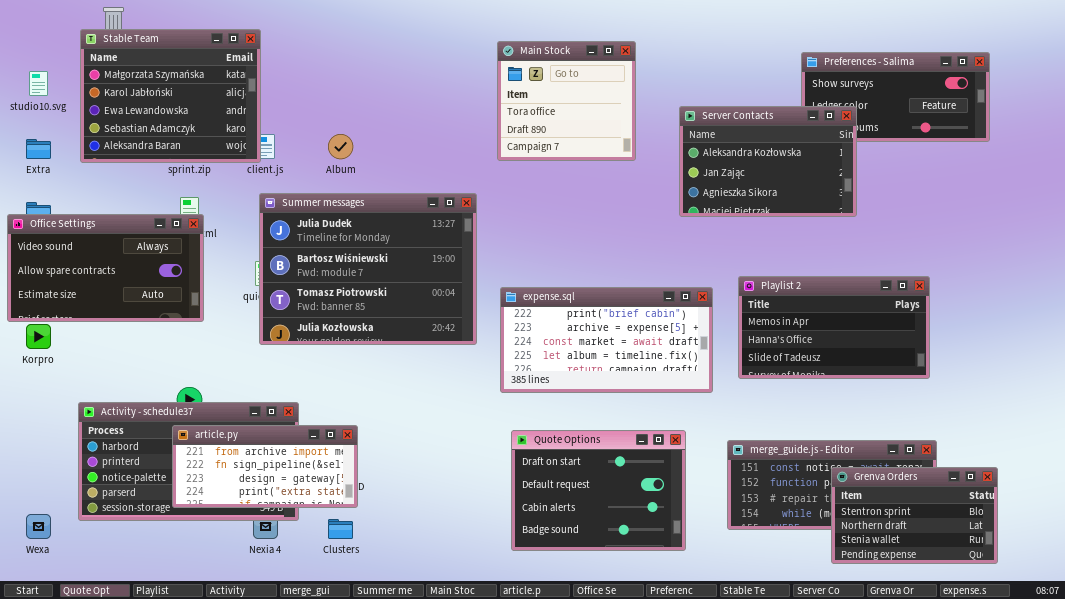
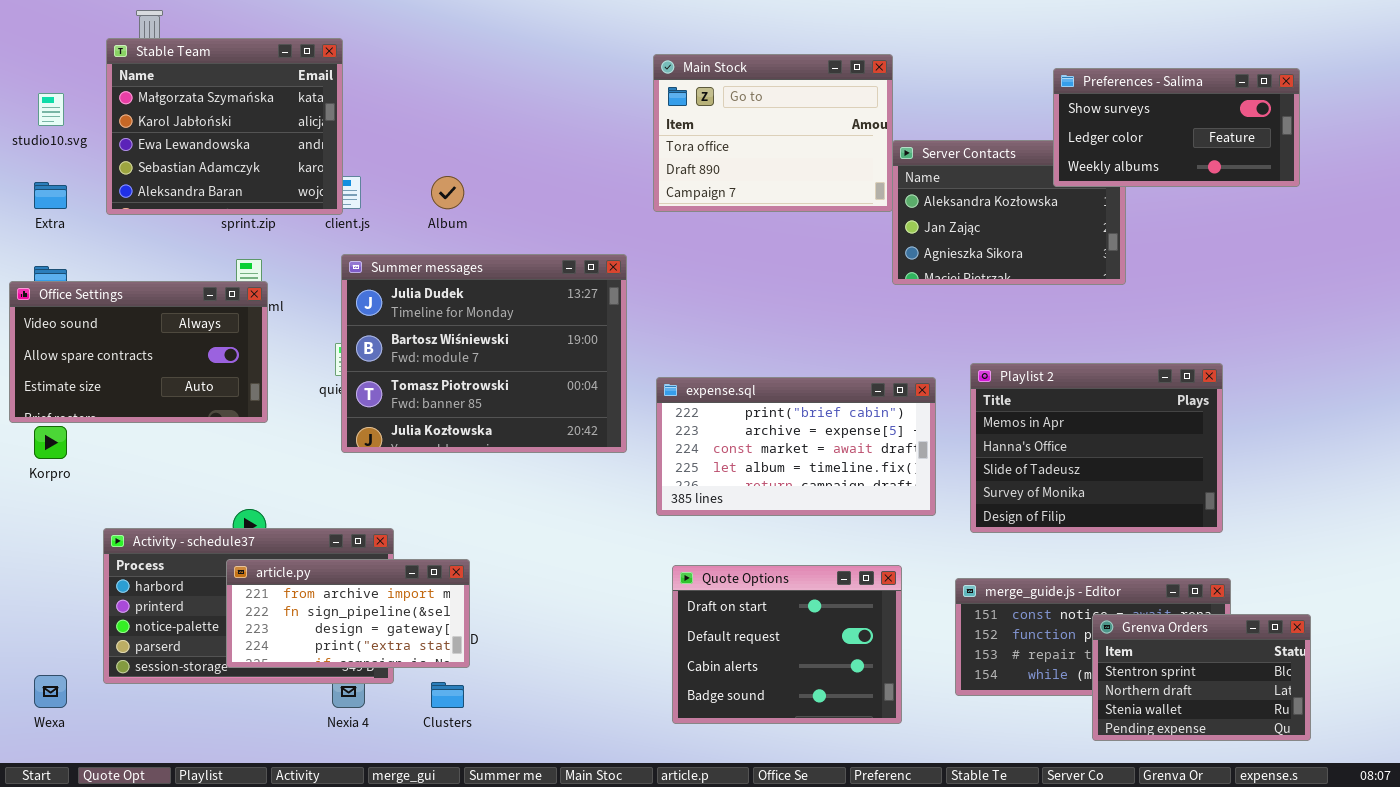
Main Stock: [497,41,636,161] -> [653,54,893,212], resized
Preferences - Salima: [801,52,990,142] -> [1053,68,1300,187], raised
Playlist 2: [738,276,930,379] -> [970,363,1223,533], resized

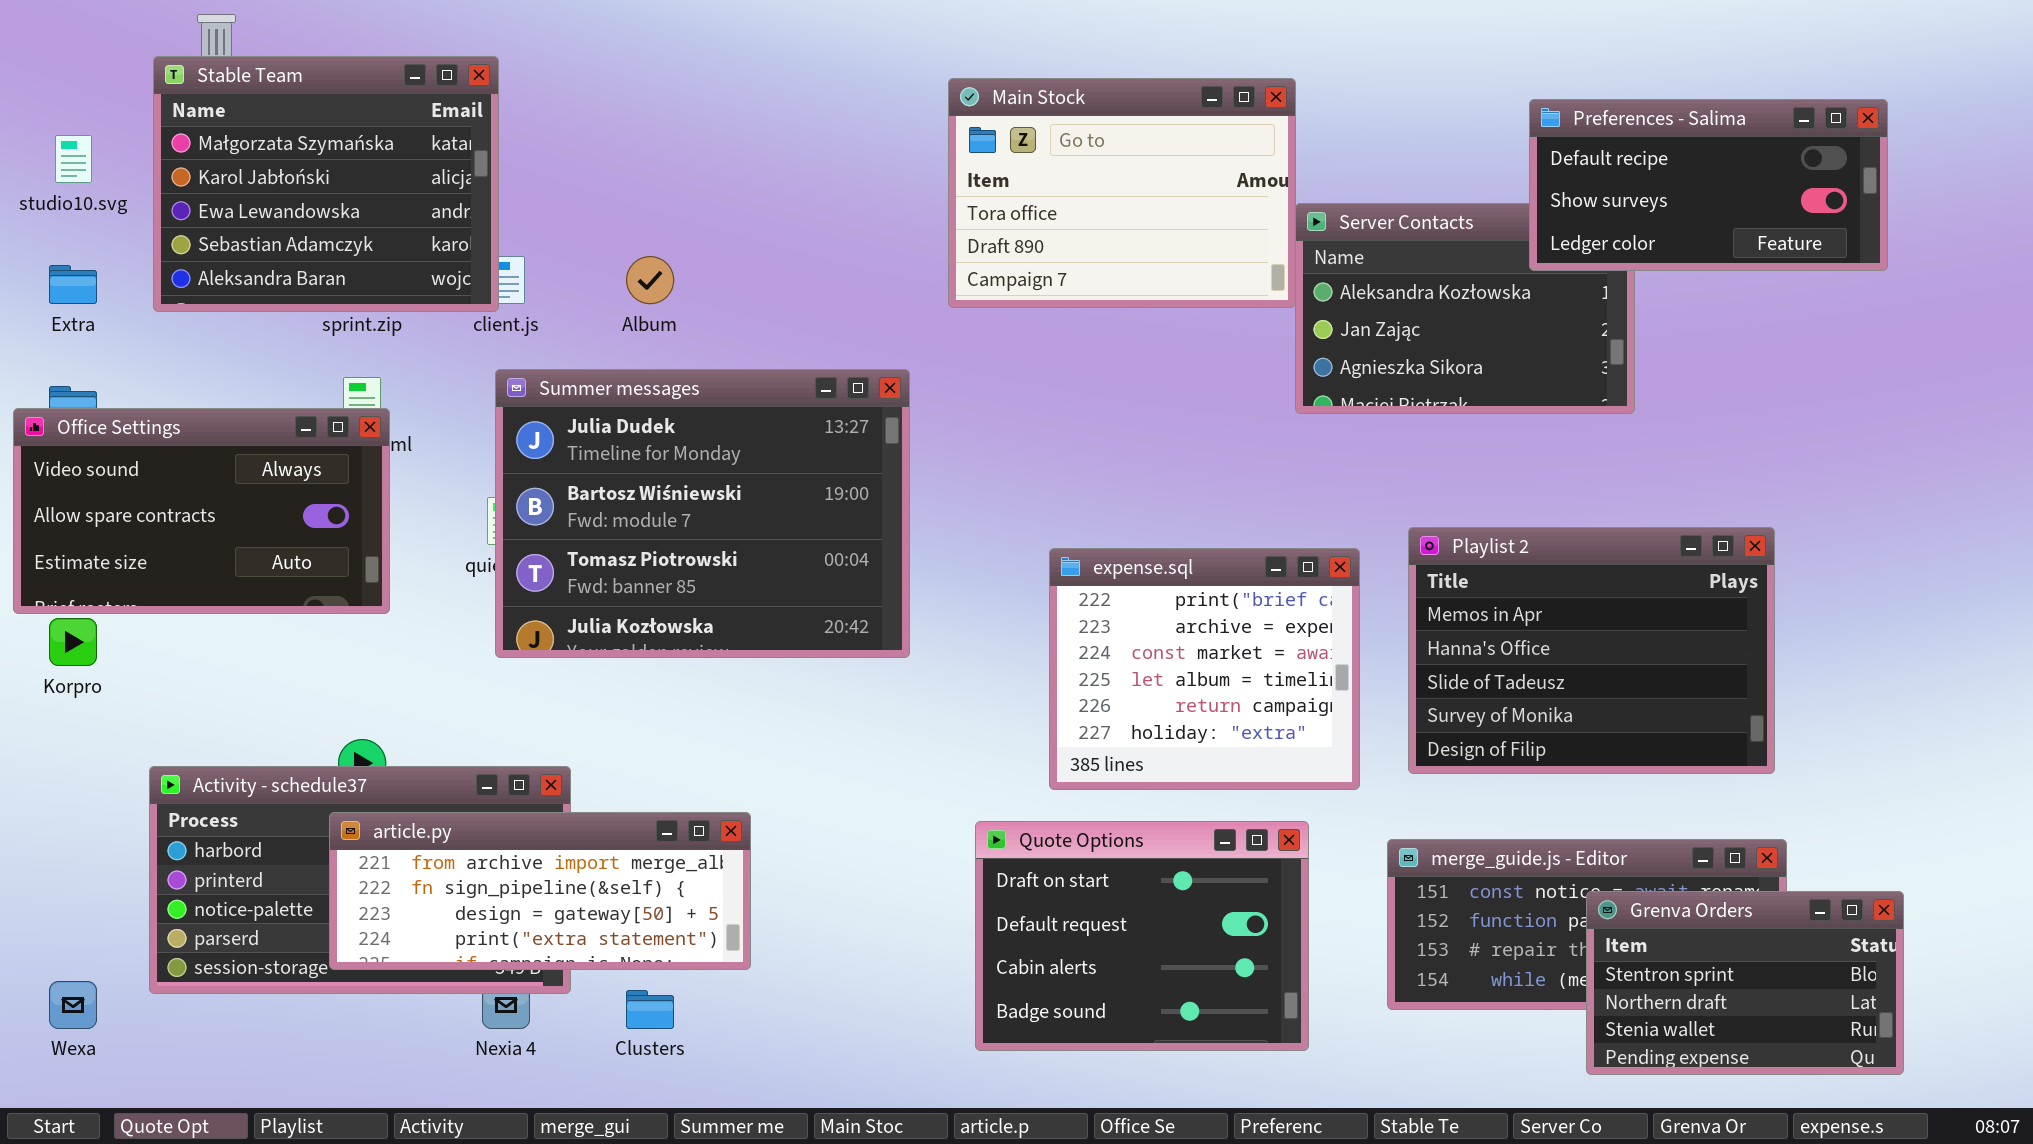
Preferences - Salima: [1053,68,1300,187] -> [1529,99,1888,271], scrolled up 1 row
expense.sql: [656,377,936,516] -> [1049,548,1360,790], resized
article.py: [226,559,470,668] -> [329,812,751,970], resized

